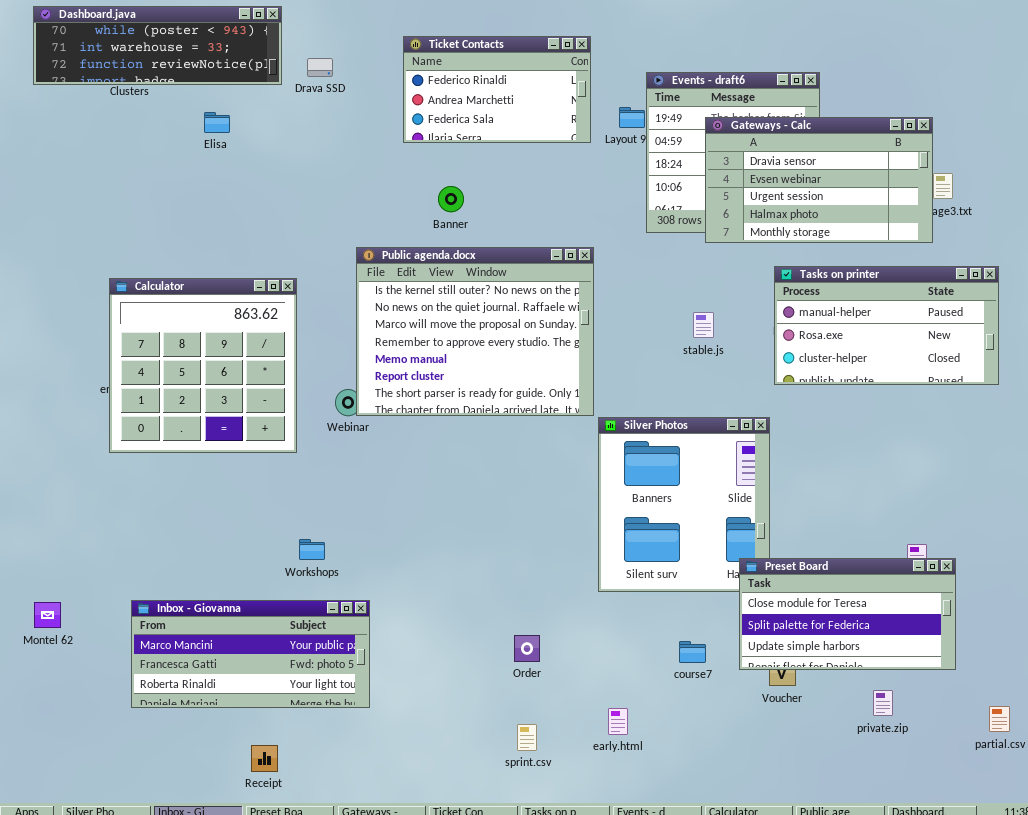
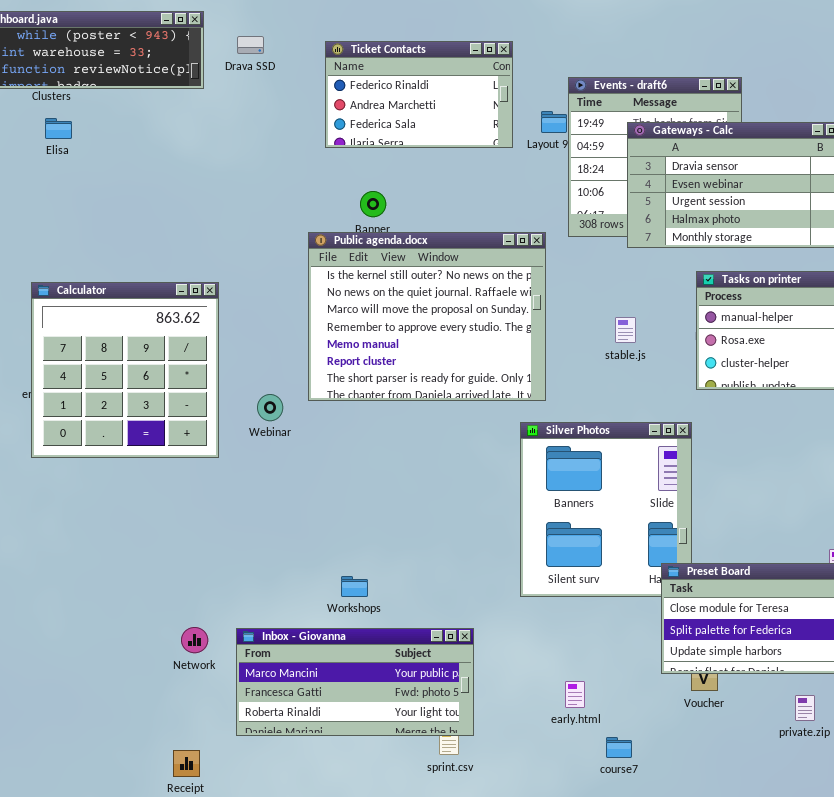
Drava SSD: [307,58,333,77] -> [237,36,264,54], moved
Elisa: [204,112,230,133] -> [45,118,72,139], moved
Public agenda.docx: [356,247,594,416] -> [308,232,546,401], moved
Workshops: [299,539,325,560] -> [341,576,368,597], moved
Inbox - Giovanna: [131,600,370,708] -> [236,628,474,736], moved
course7: [679,641,706,663] -> [606,737,632,758], moved
early.html: [608,708,628,735] -> [565,681,585,708], moved

